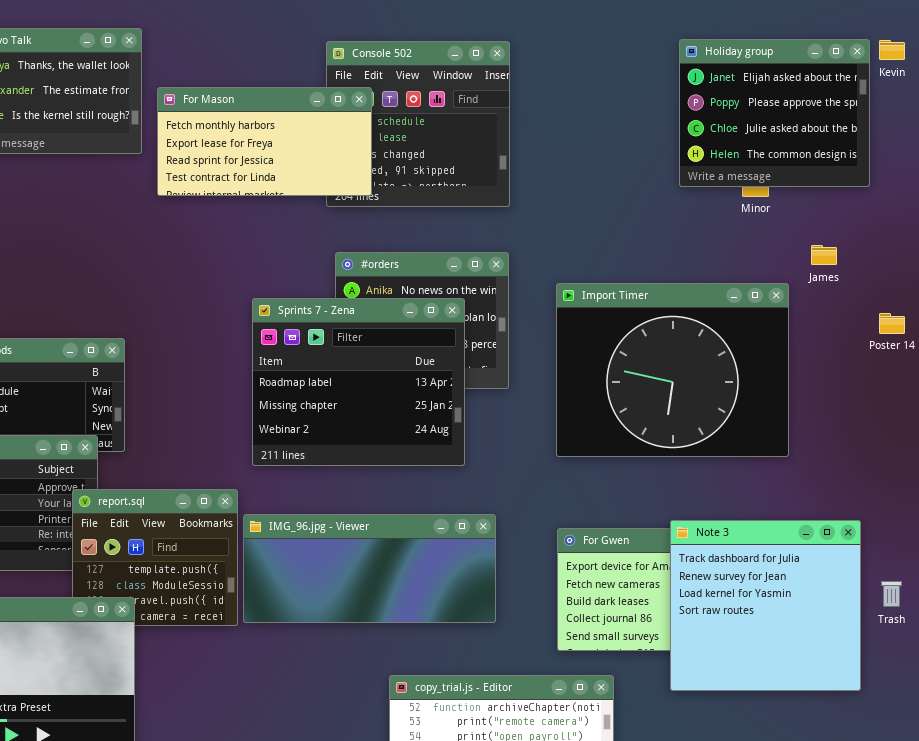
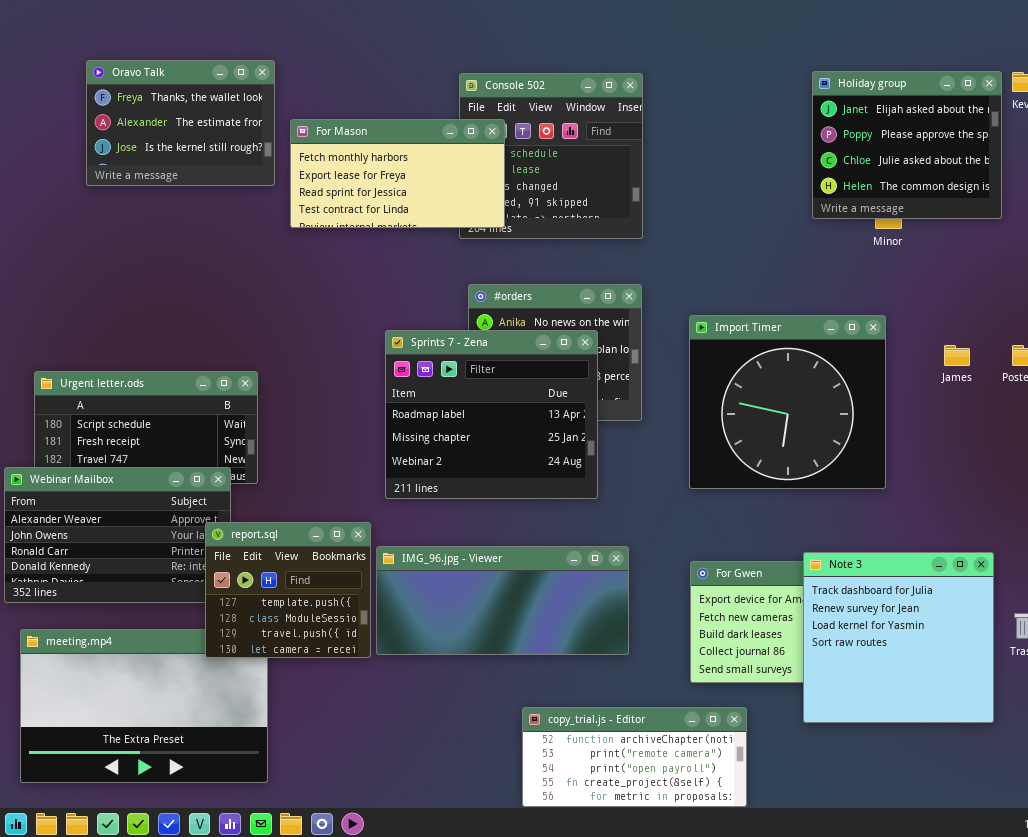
James: [811,245,837,265] -> [944,345,970,366], moved
Import Timer: [556,283,789,457] -> [689,315,886,489], resized
report.sql: [72,489,238,626] -> [205,522,371,658], raised

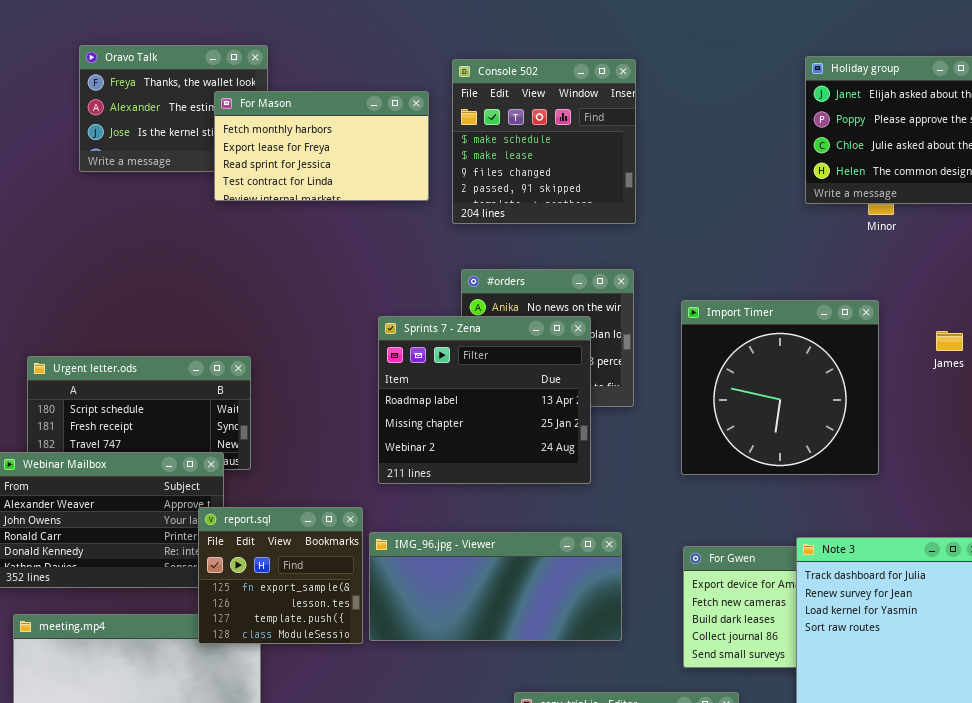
For Mason: [290,119,505,228] -> [214,91,429,201], moved
report.sql: [205,522,371,658] -> [198,507,363,644], scrolled up 2 rows

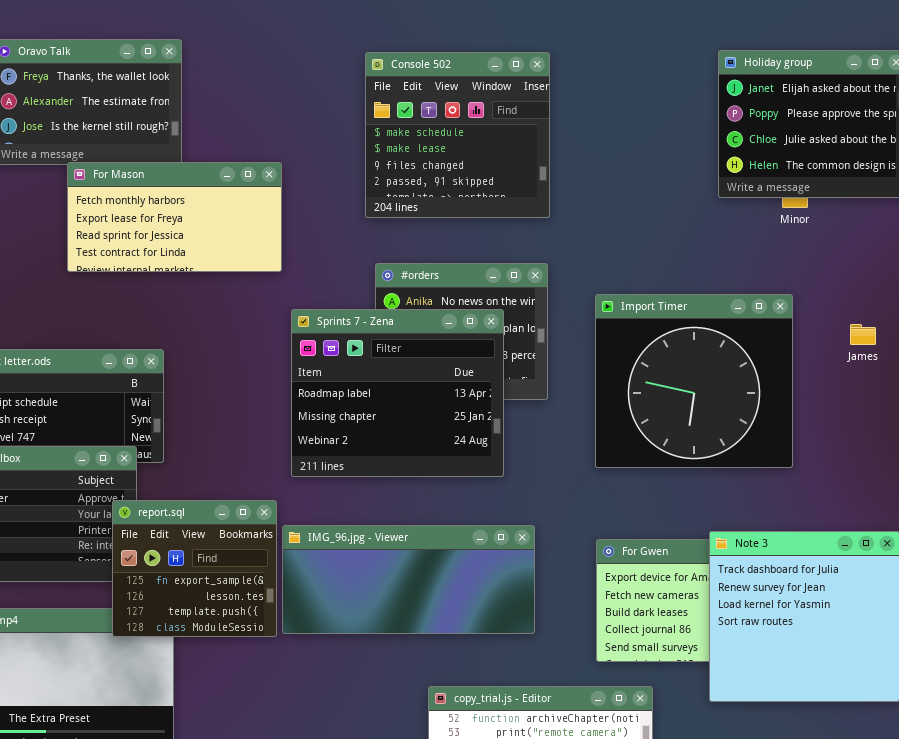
For Mason: [214,91,429,201] -> [67,162,282,272], moved

